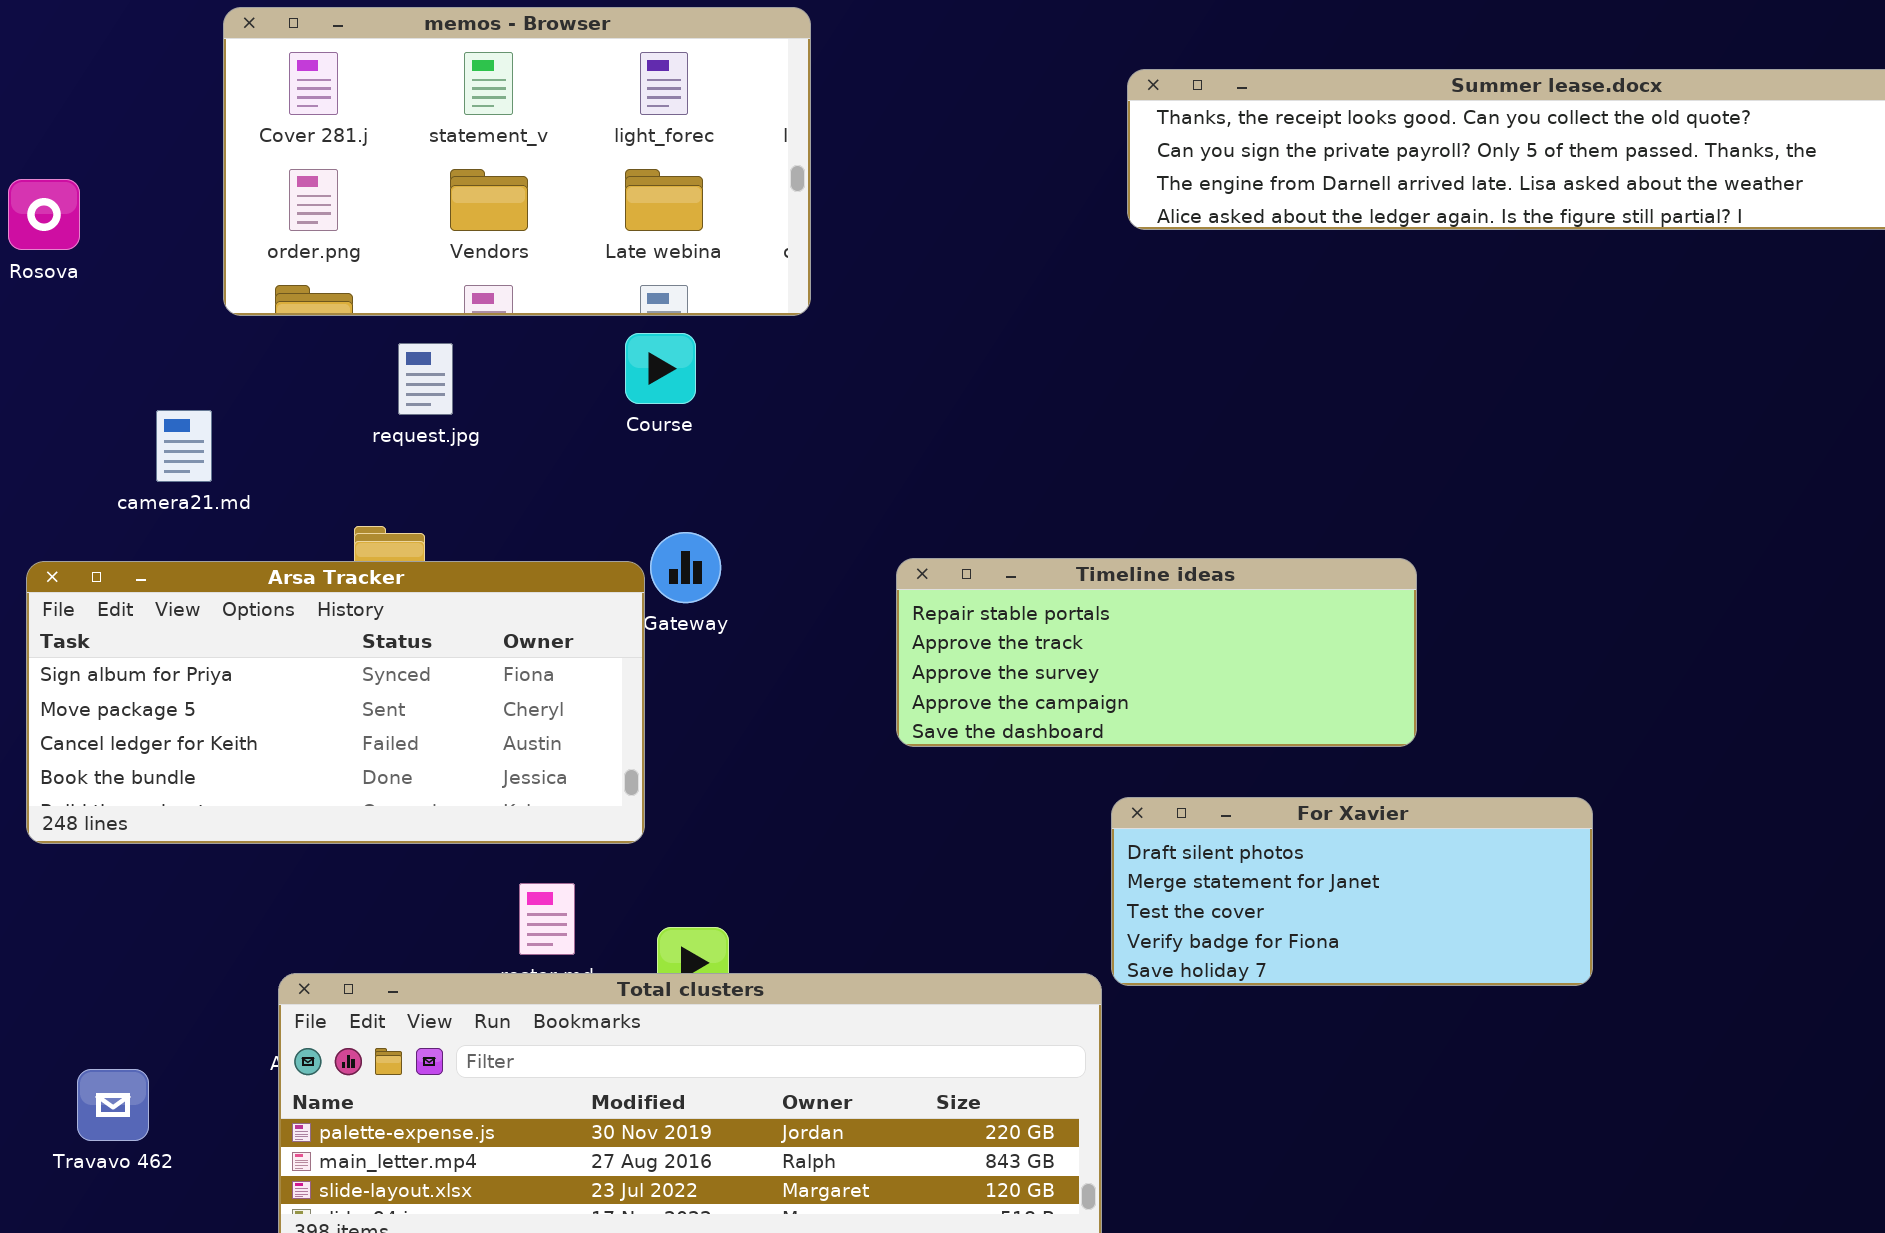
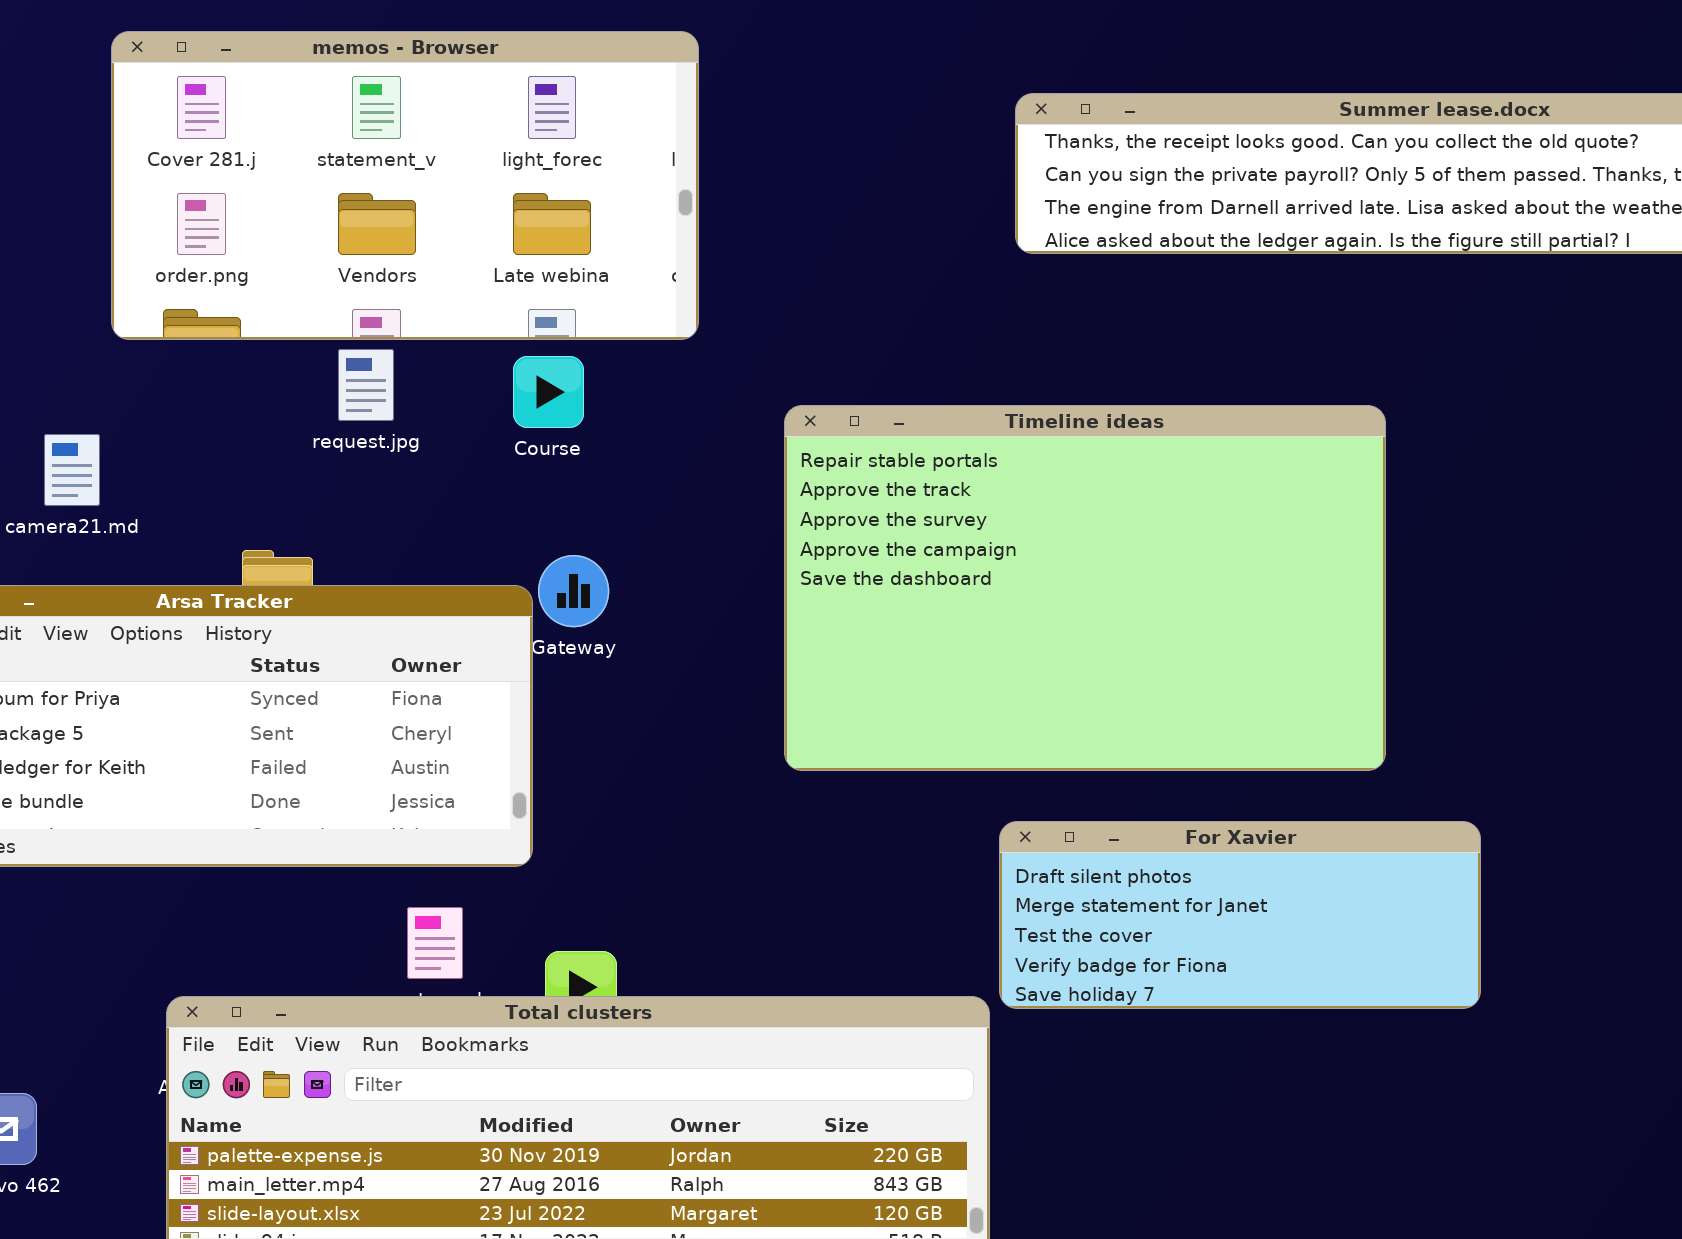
request.jpg: [398,343,453,415] -> [338,349,394,421], moved
Timeline ideas: [896,558,1417,747] -> [784,405,1386,771], resized

